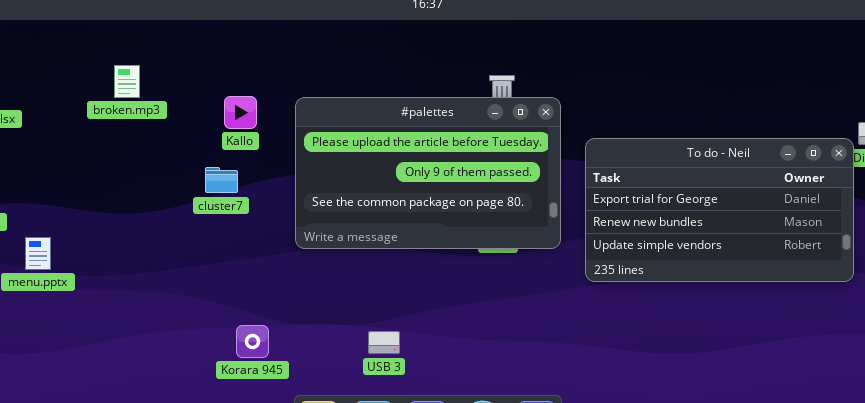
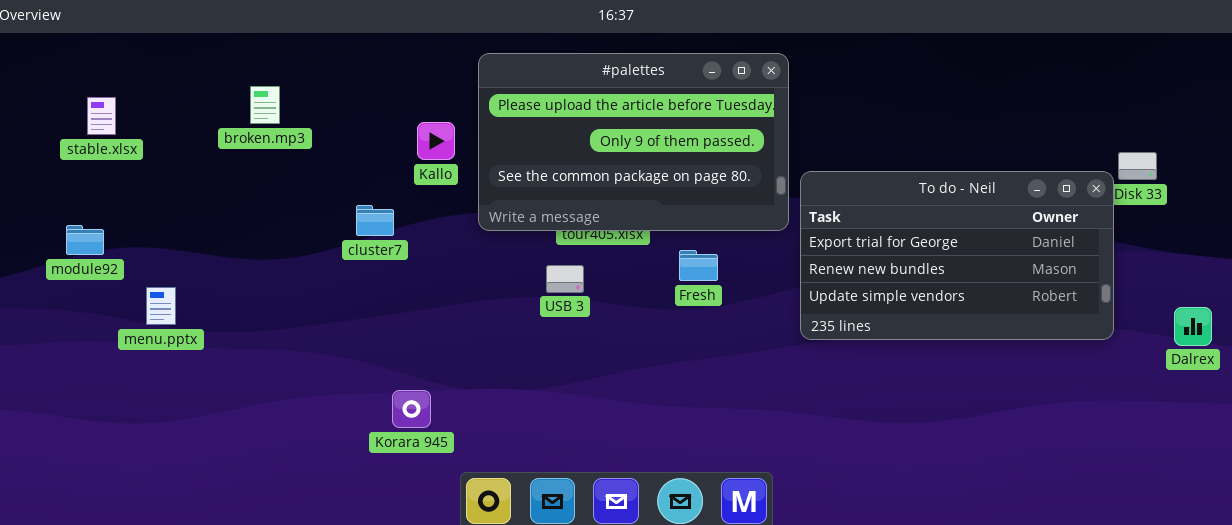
Kallo: [224,96,257,129] -> [417,122,455,160], moved
#palettes: [295,97,561,249] -> [478,53,789,231], moved
USB 3: [368,331,400,354] -> [546,265,584,293], moved

